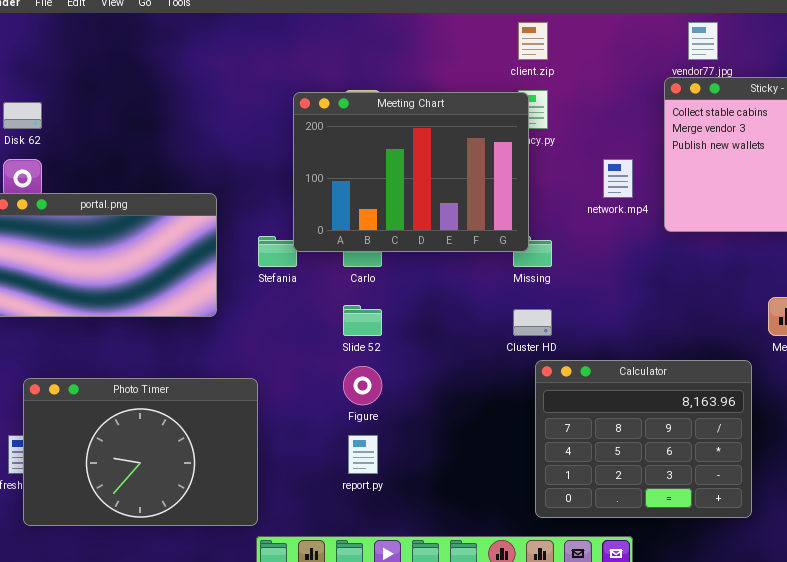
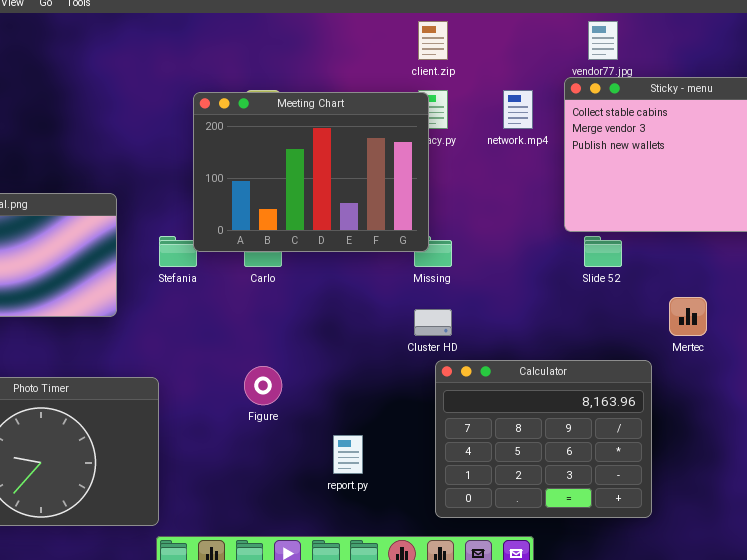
network.mp4: [603,159,633,198] -> [503,90,533,129], moved
Slide 52: [343,305,382,336] -> [584,236,622,267], moved
report.py: [348,435,378,474] -> [333,435,363,474], moved

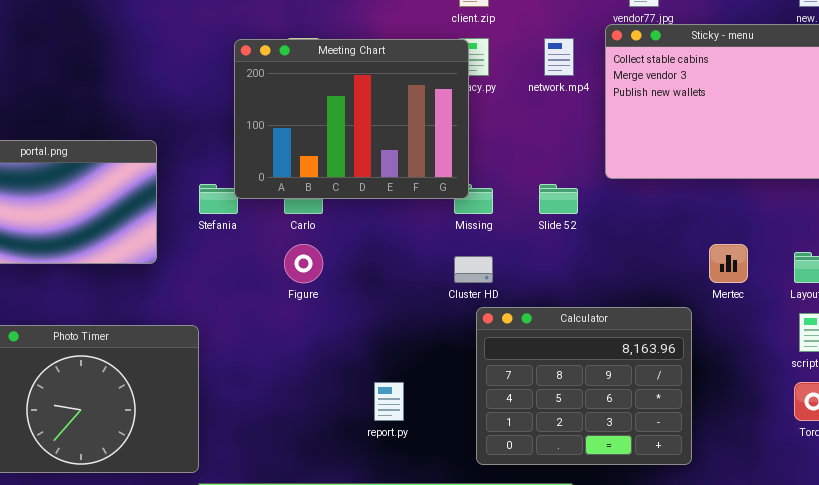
Slide 52: [584,236,622,267] -> [539,184,578,214], moved
Figure: [244,366,282,405] -> [284,244,323,283], moved

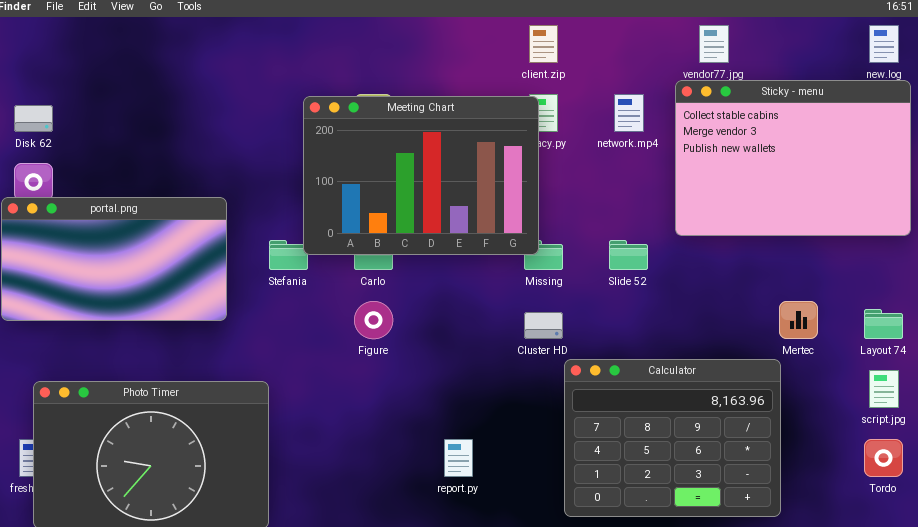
Calculator: [476,307,692,465] -> [564,359,781,517], moved

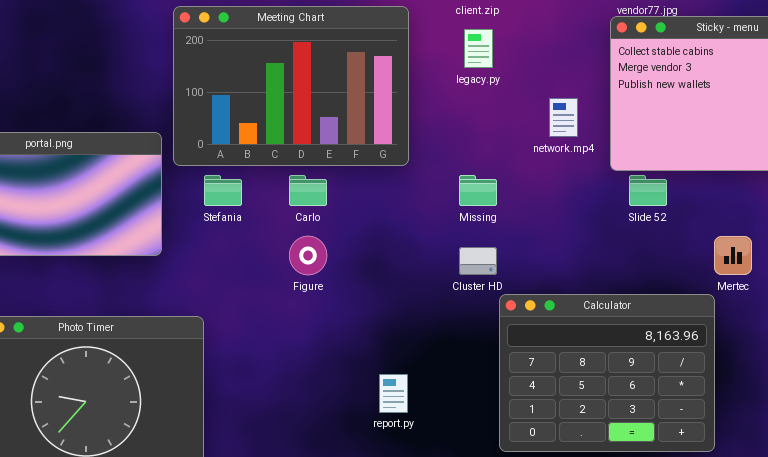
network.mp4: [614,94,644,132] -> [549,98,578,137], moved
Meeting Chart: [303,96,539,255] -> [173,6,409,166], moved
Slide 52: [609,240,648,270] -> [629,175,667,206], moved

